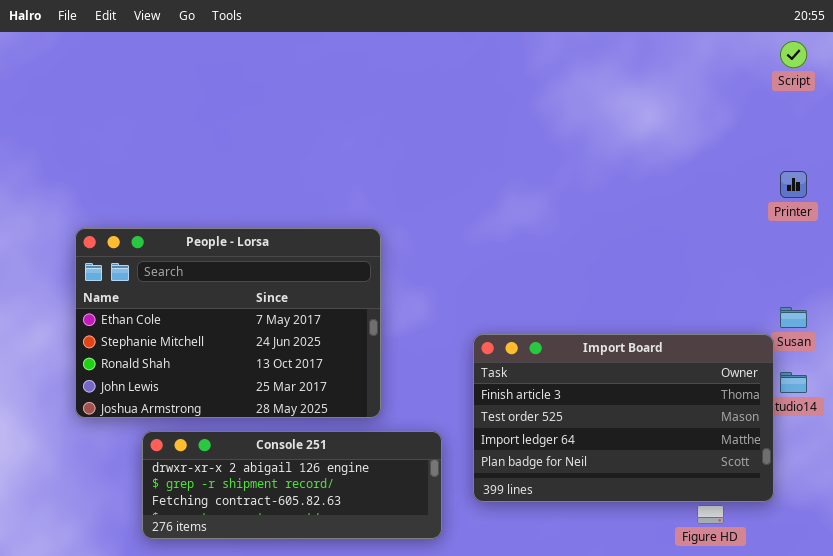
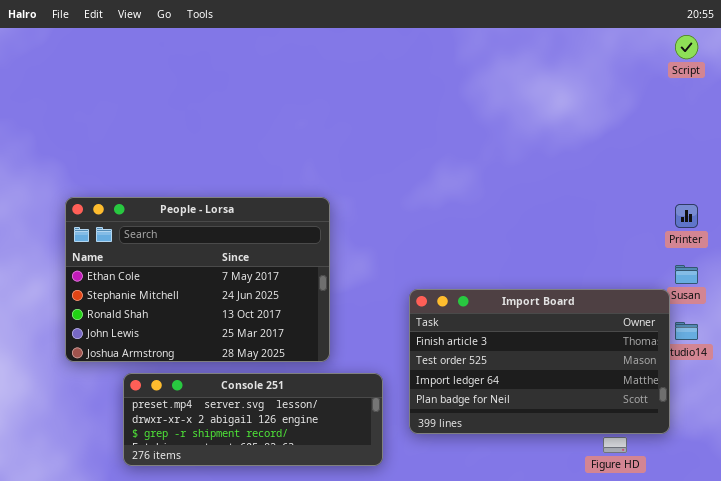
Printer: [780,171,807,198] -> [675,204,698,228], moved
Console 251: [142,431,442,539] -> [123,373,383,466], scrolled up 1 row

